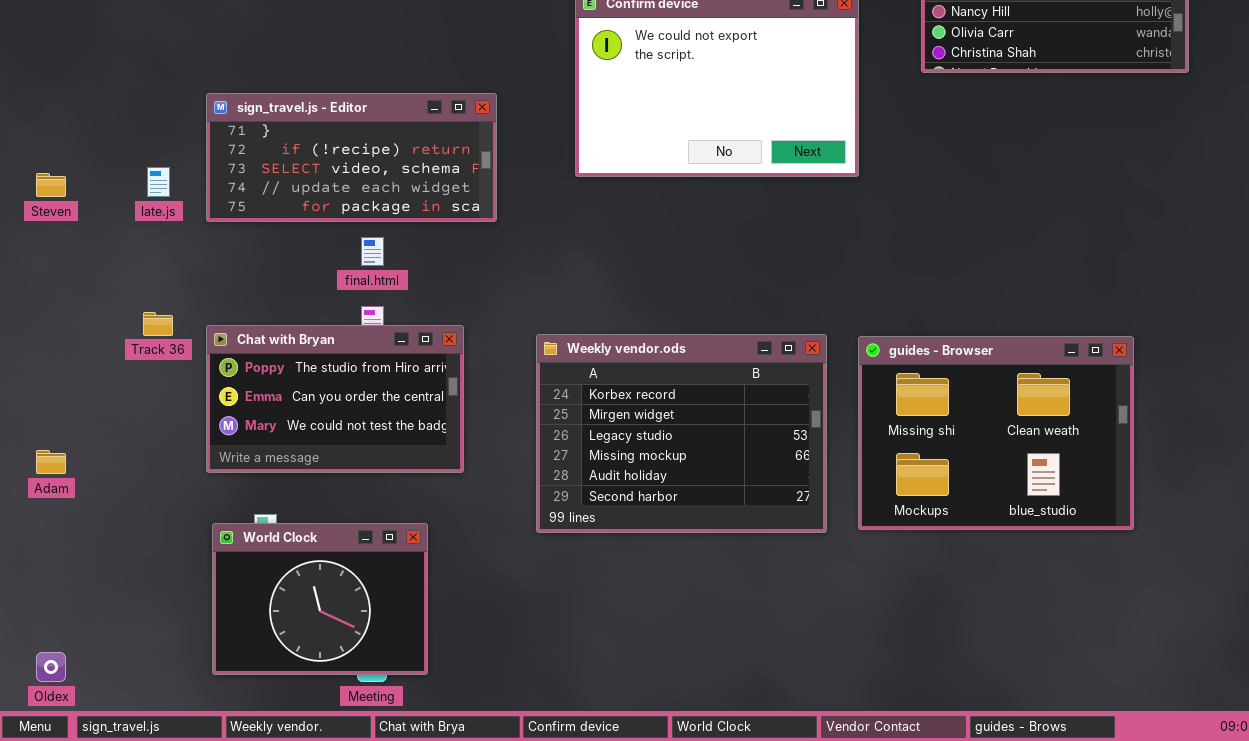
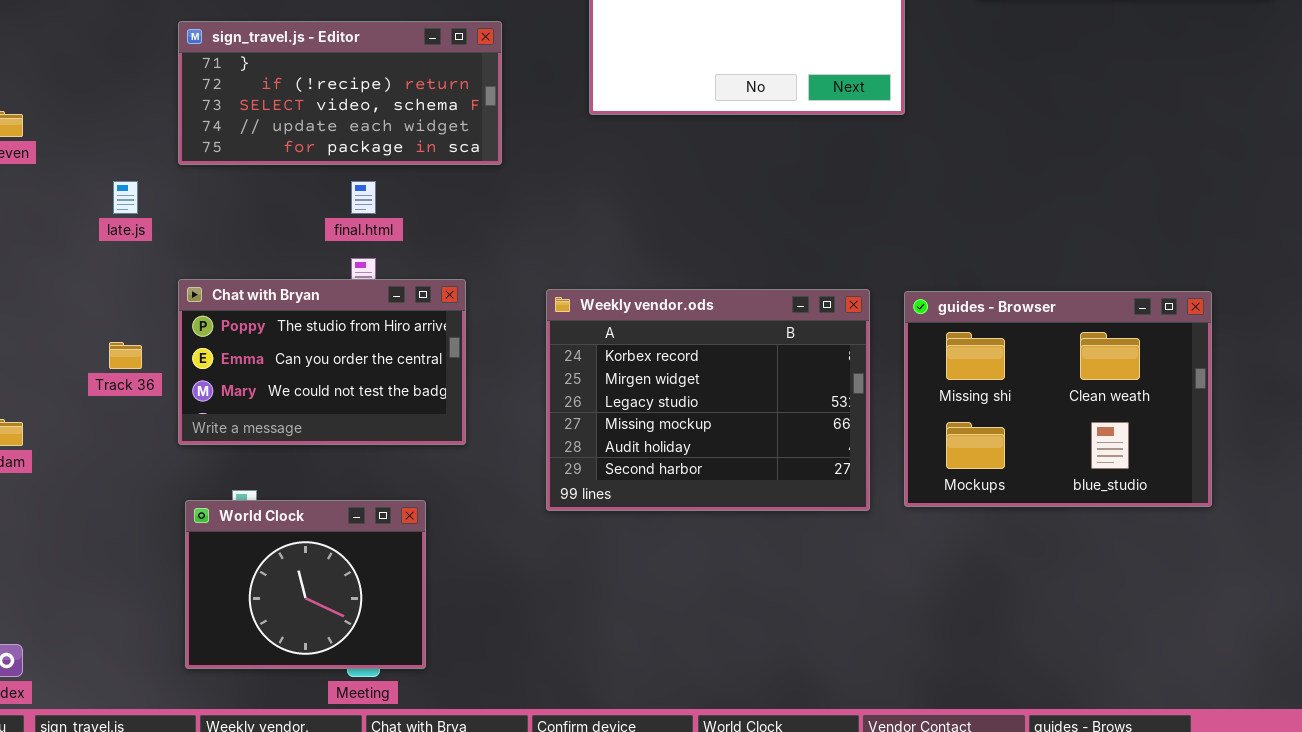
late.js: [147,167,170,197] -> [113,181,138,214], moved
Track 36: [143,312,173,336] -> [109,342,142,369], moved

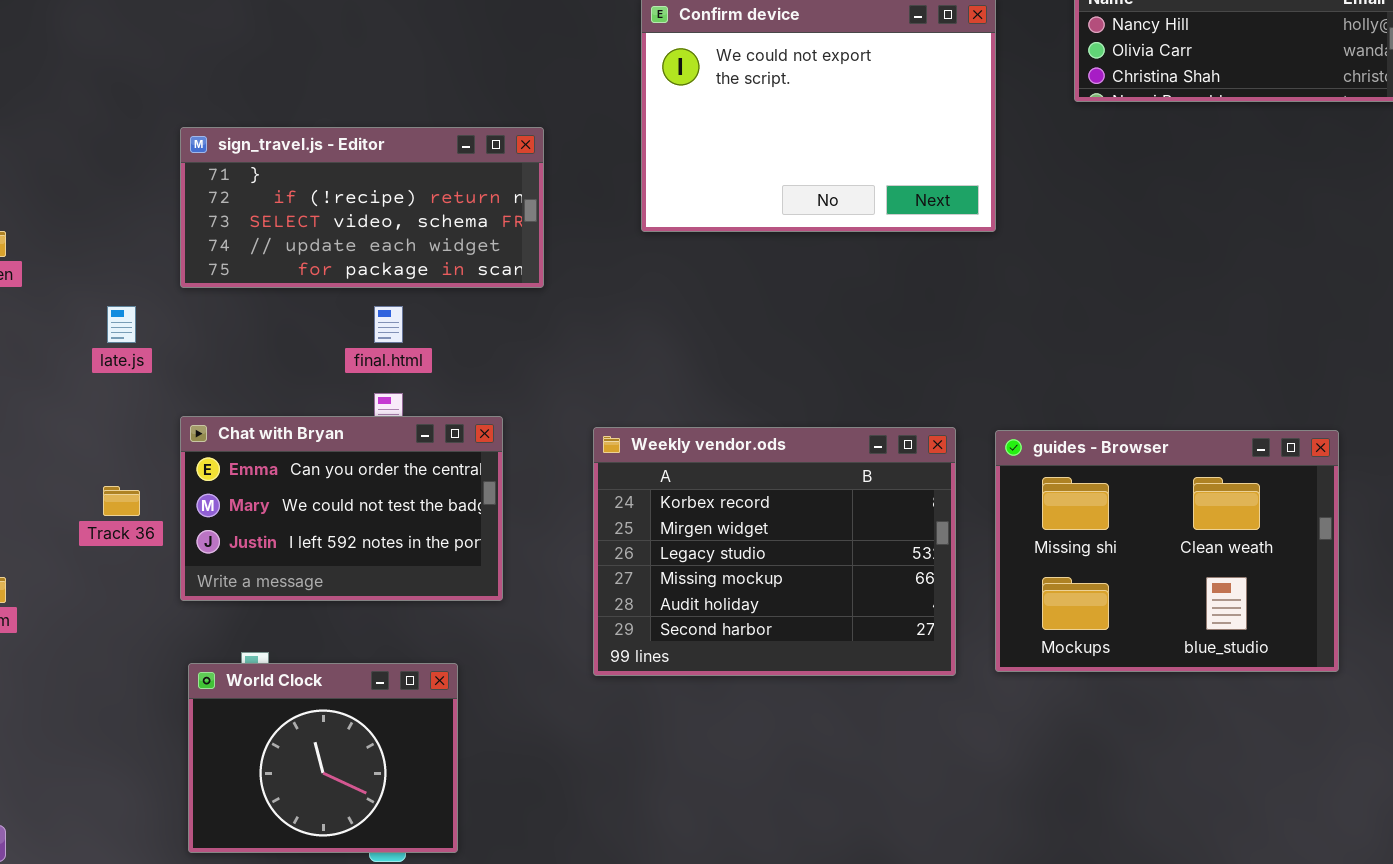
Chat with Bryan: [178,279,466,445] -> [180,416,503,601], scrolled down 1 row

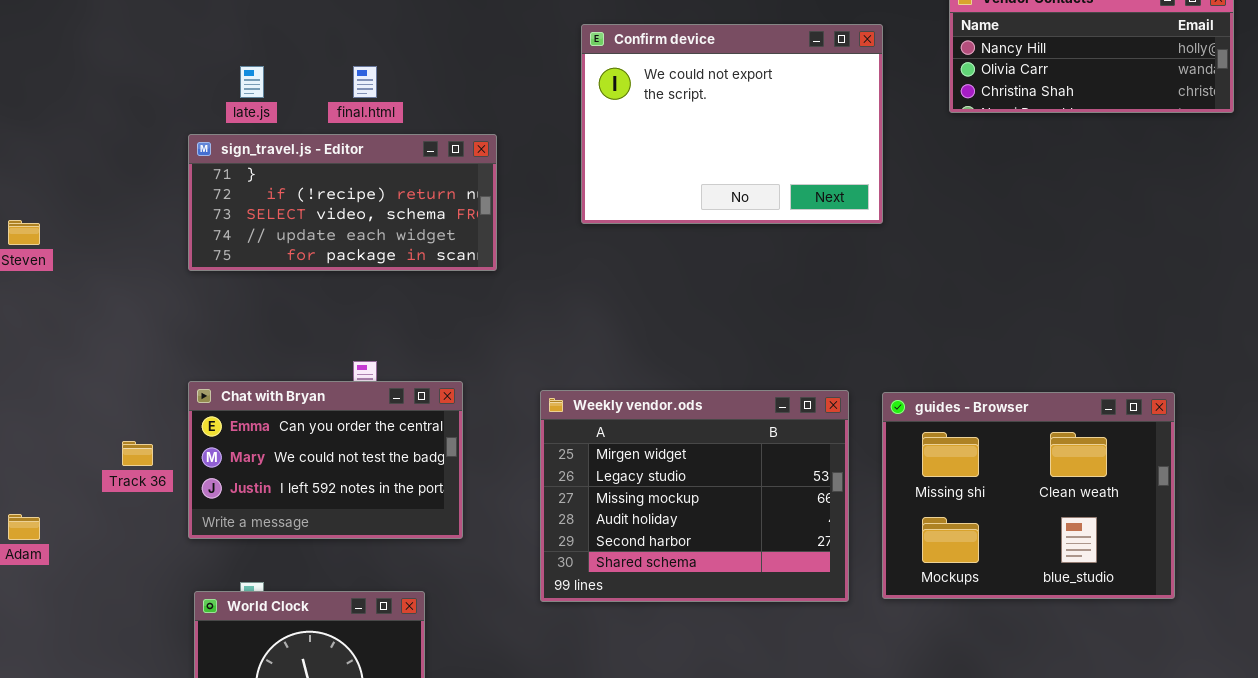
late.js: [107,306,136,343] -> [240,66,264,98], moved
final.html: [374,306,403,343] -> [353,66,377,98], moved
Weekly vendor.ods: [593,427,956,676] -> [540,390,849,602], scrolled down 1 row

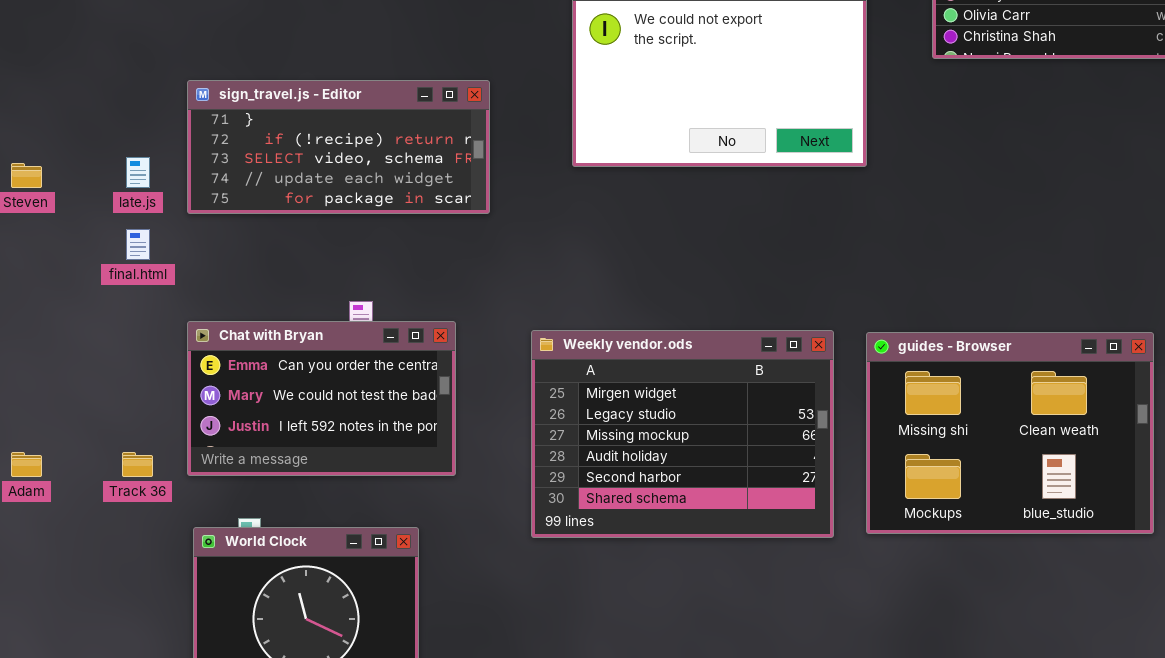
late.js: [240,66,264,98] -> [126,157,150,188], moved
final.html: [353,66,377,98] -> [126,229,150,260], moved
Track 36: [122,441,153,466] -> [122,452,153,477], moved

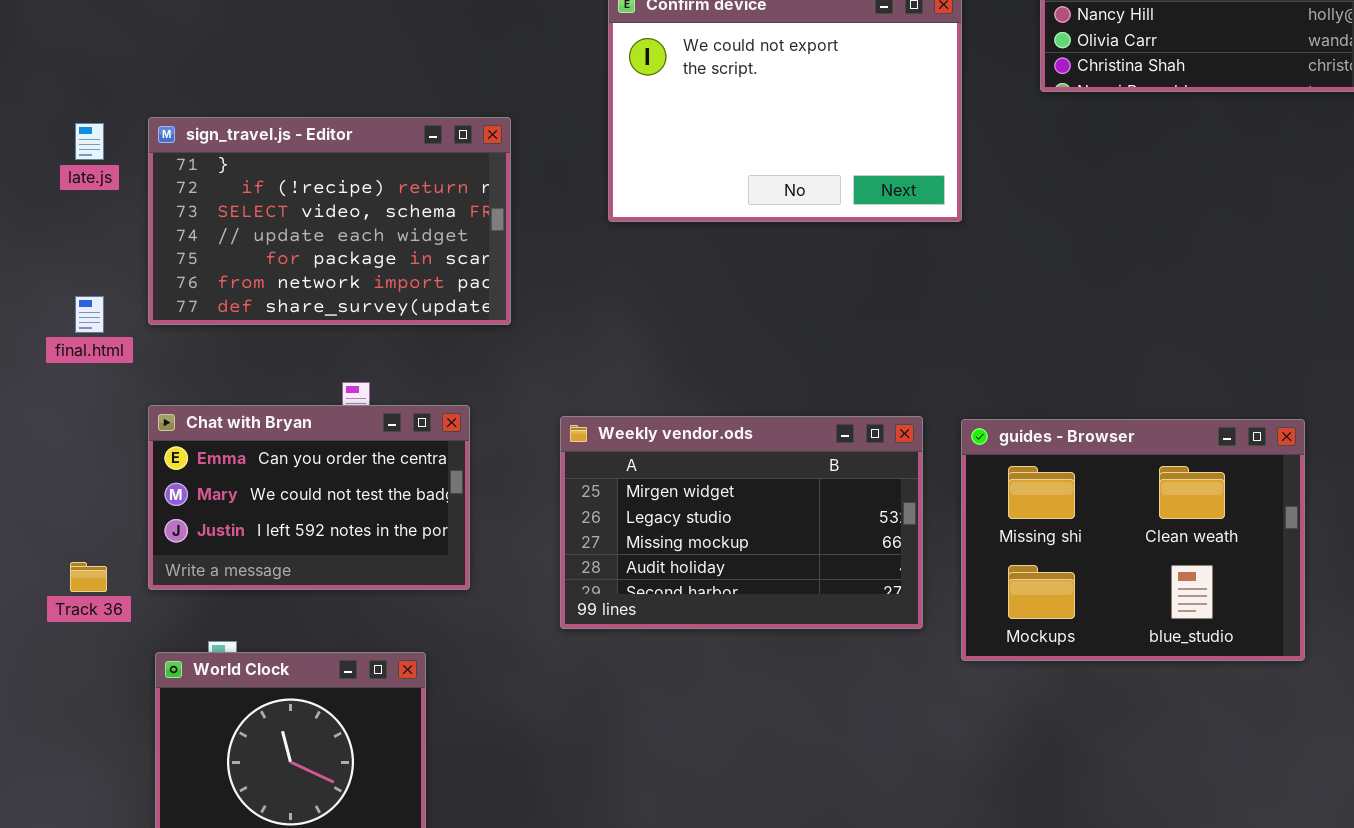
sign_travel.js - Editor: [187,80,490,214] -> [148,117,511,325], resized
late.js: [126,157,150,188] -> [75,123,104,160], moved
Weekly vendor.ods: [531,330,834,538] -> [560,416,923,629], resized

